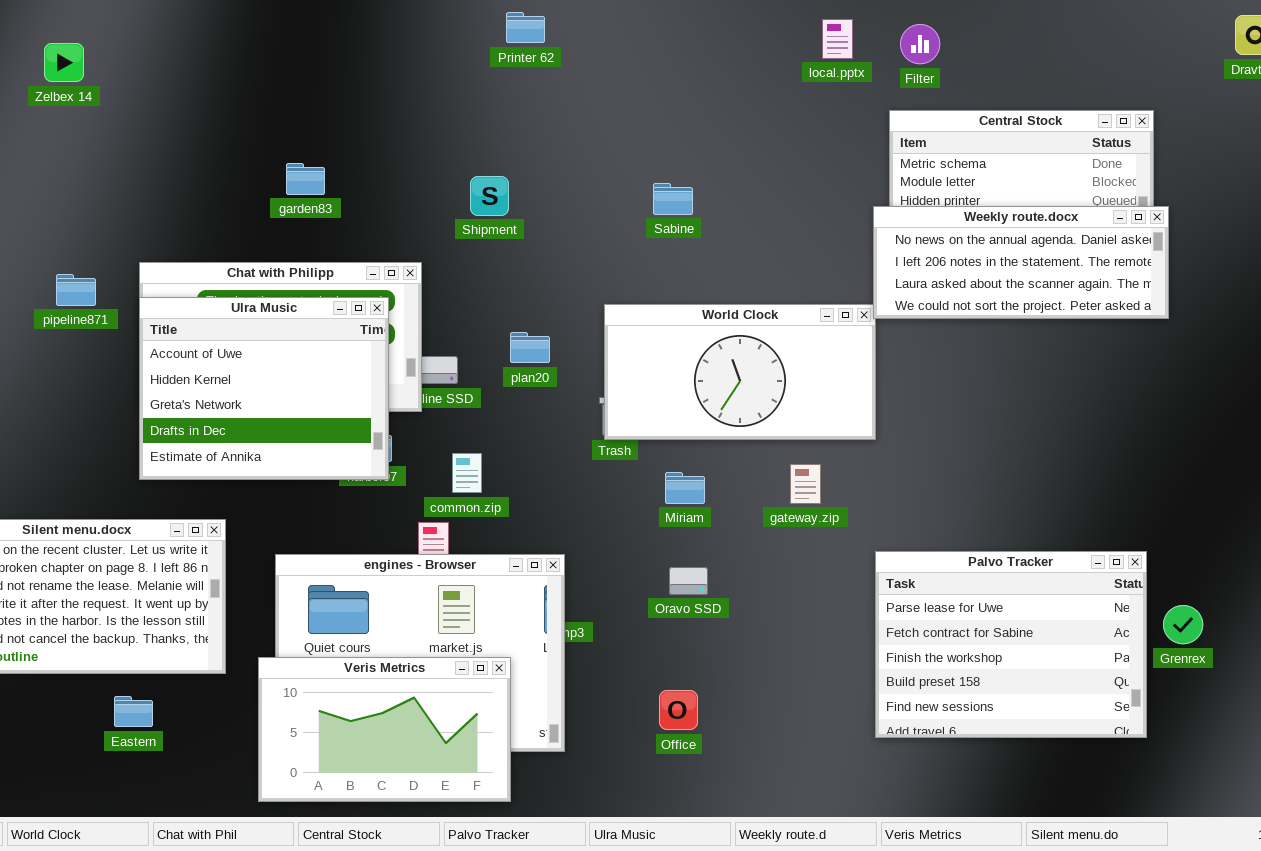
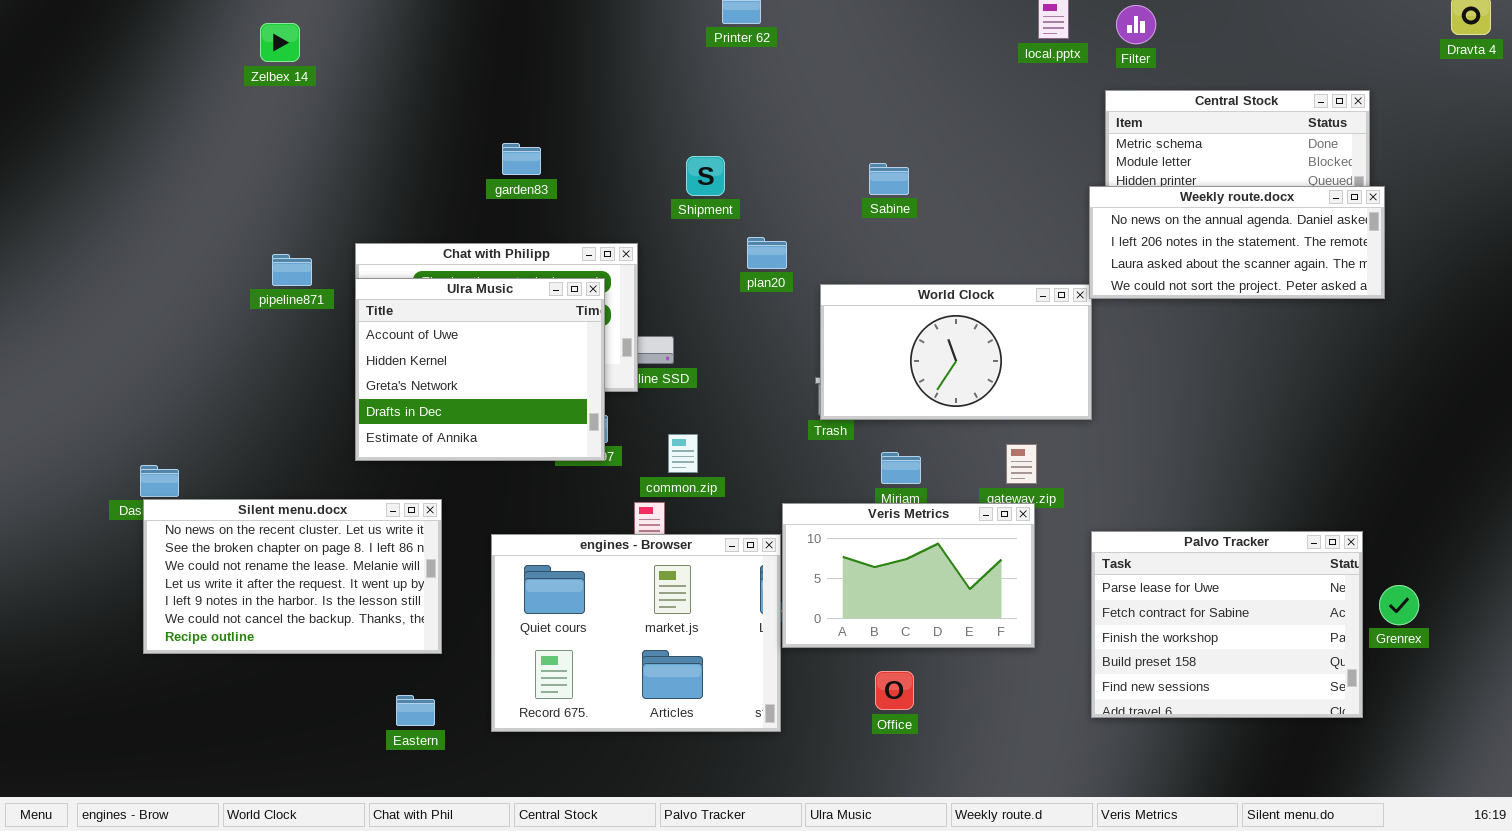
plan20: [510,332,550,363] -> [747,237,787,269], moved
Veris Metrics: [258,657,511,802] -> [782,503,1035,648], moved
Eastern: [114,696,153,727] -> [396,695,435,726], moved

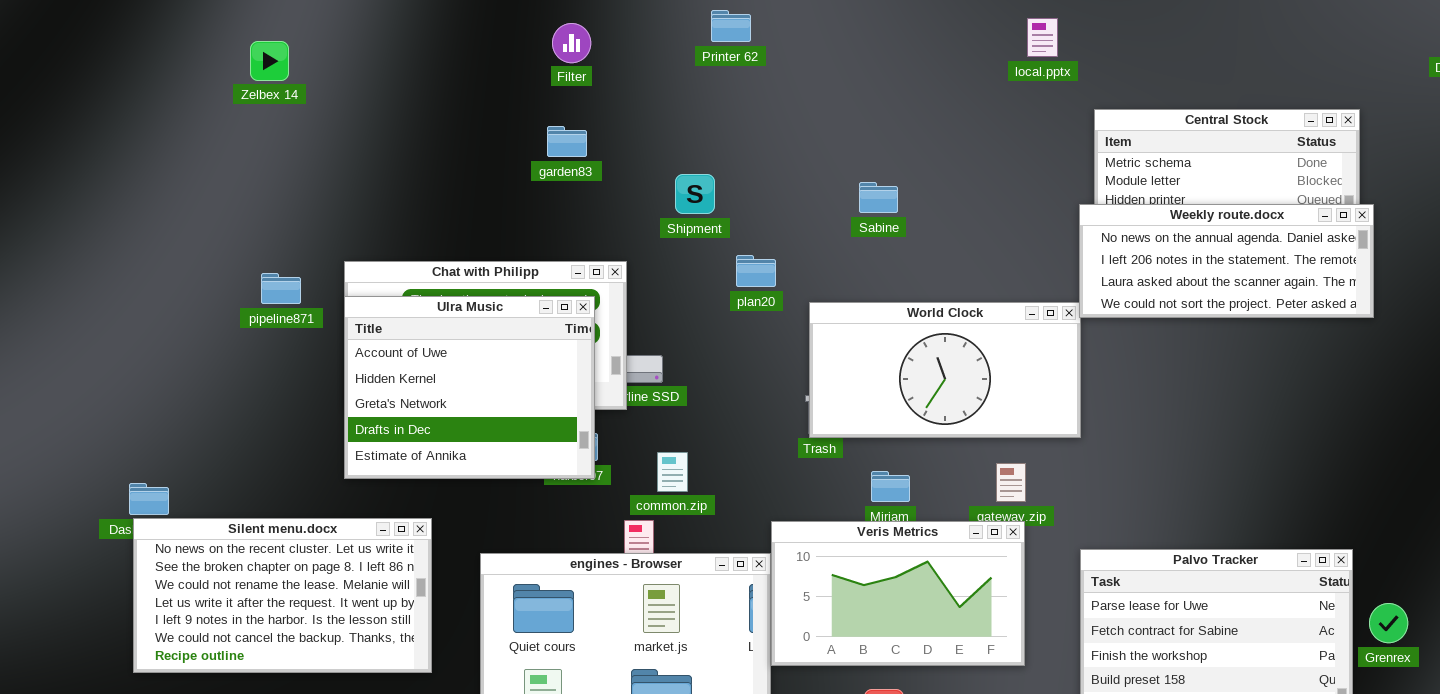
Filter: [1116,5,1156,44] -> [552,23,591,63], moved
garden83: [502,143,541,175] -> [547,126,587,157], moved

